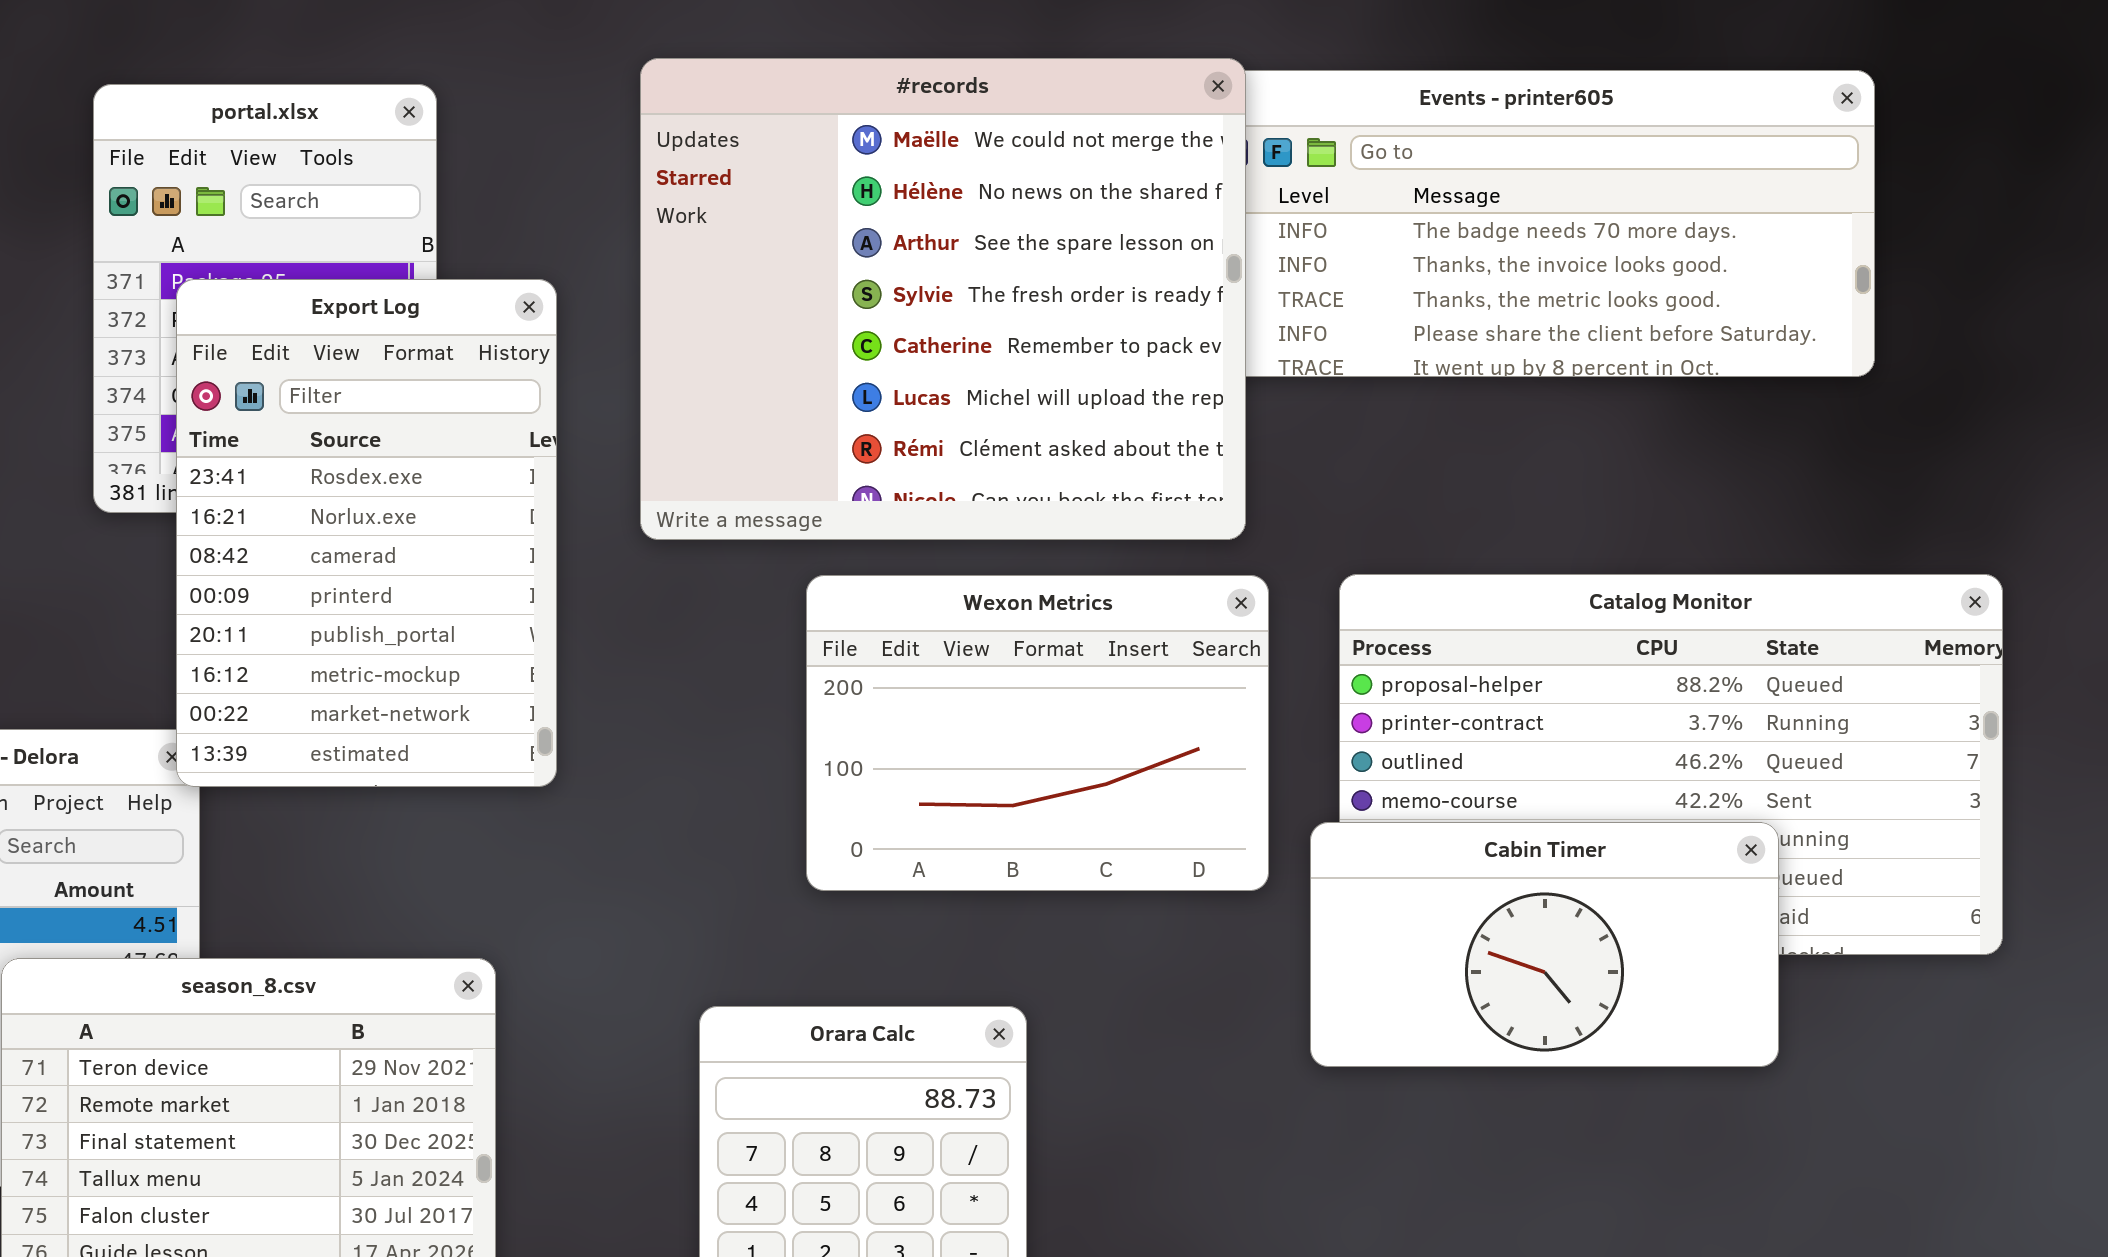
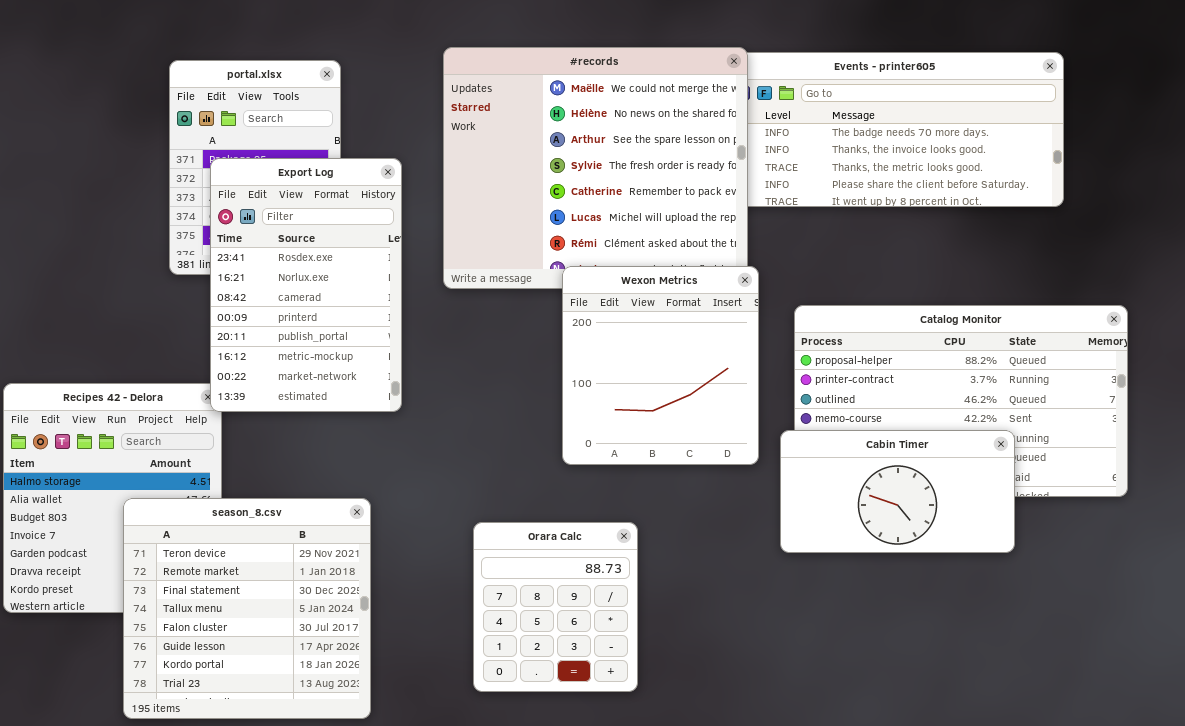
Wexon Metrics: [806,575,1269,891] -> [562,266,759,465], resized

